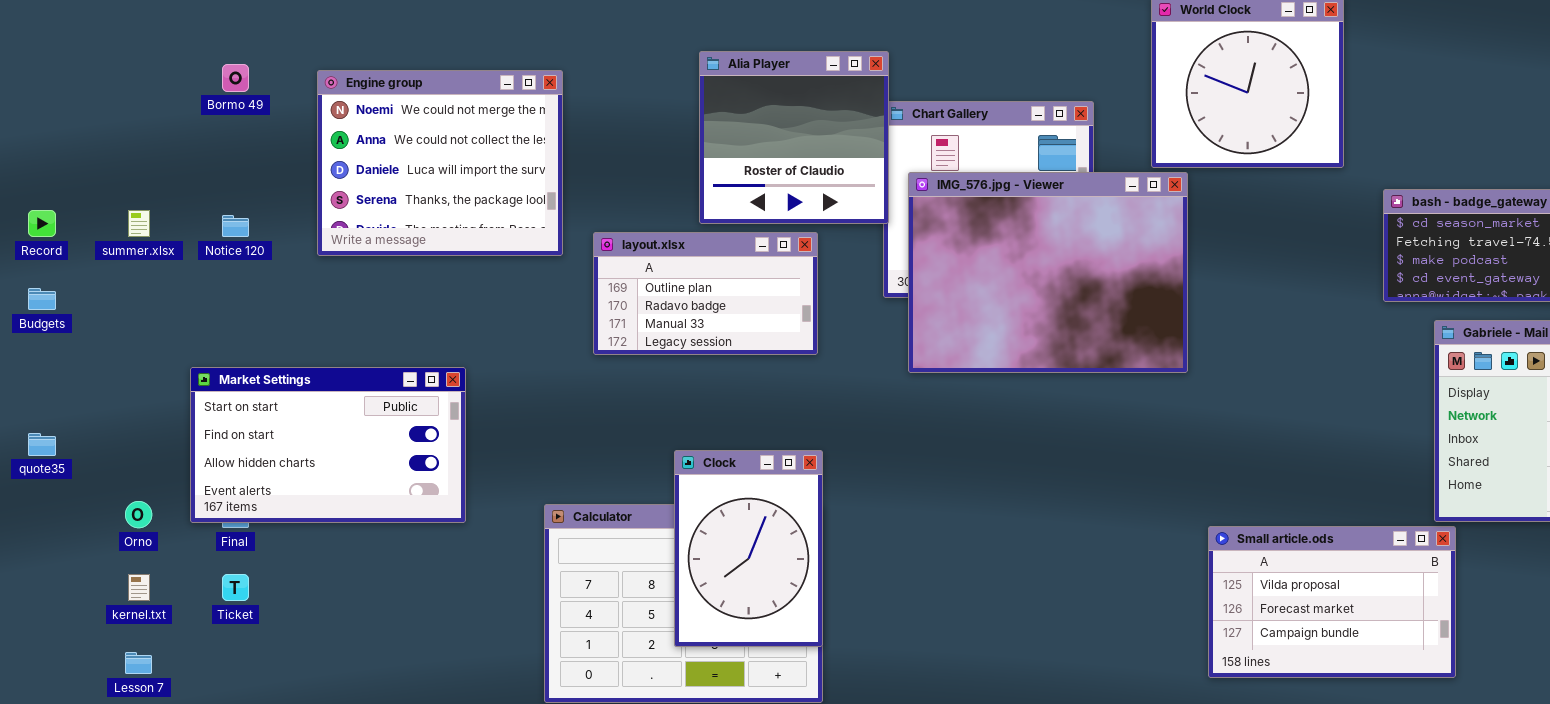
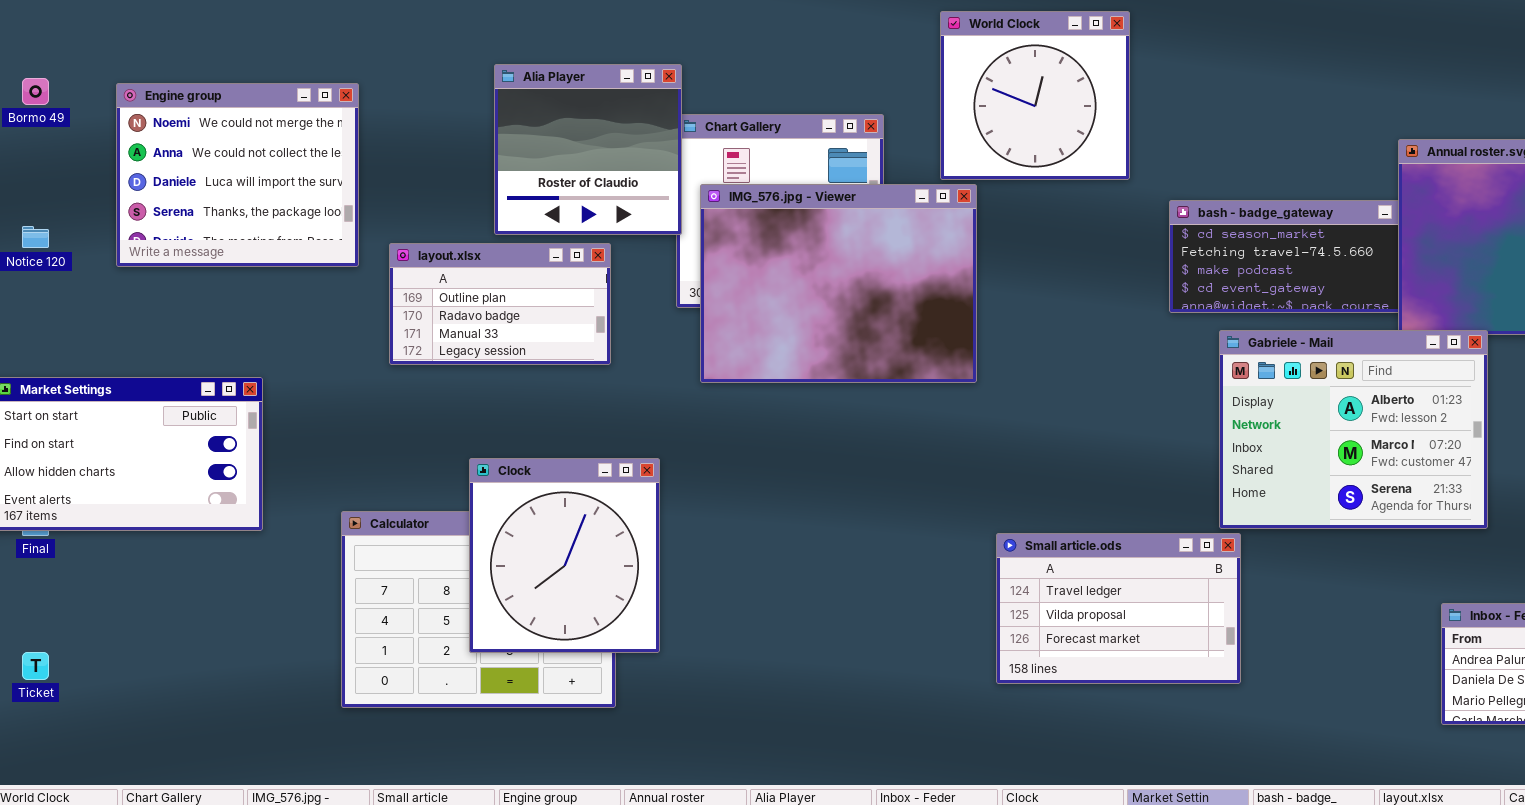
Clock: [674,450,823,647] -> [469,458,660,653], resized
Small article.ods: [1208,526,1456,678] -> [996,533,1241,684], scrolled up 1 row
Ticket: [222,574,249,601] -> [22,652,49,680], moved

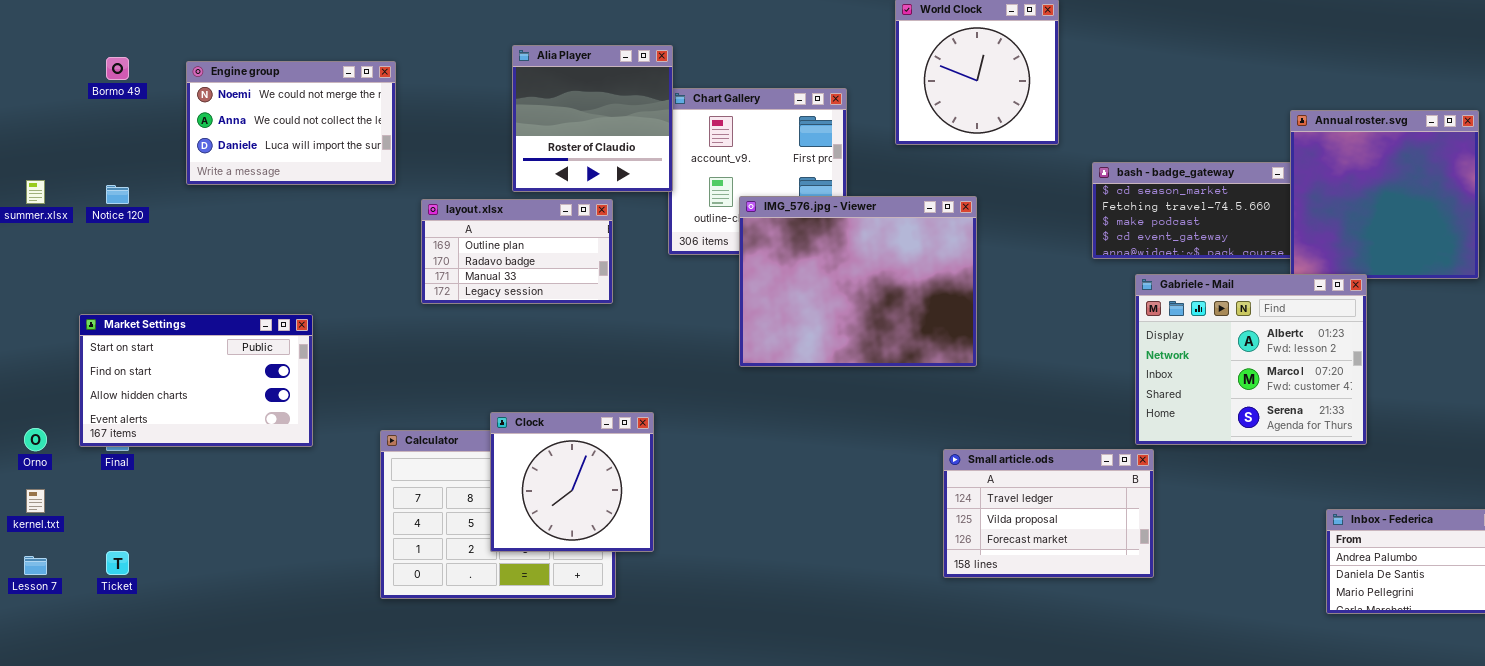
Engine group: [116,83,359,267] -> [186,61,396,185], resized
IMG_576.jpg - Viewer: [700,184,977,383] -> [739,196,977,367], moved
Clock: [469,458,660,653] -> [490,412,654,552], resized

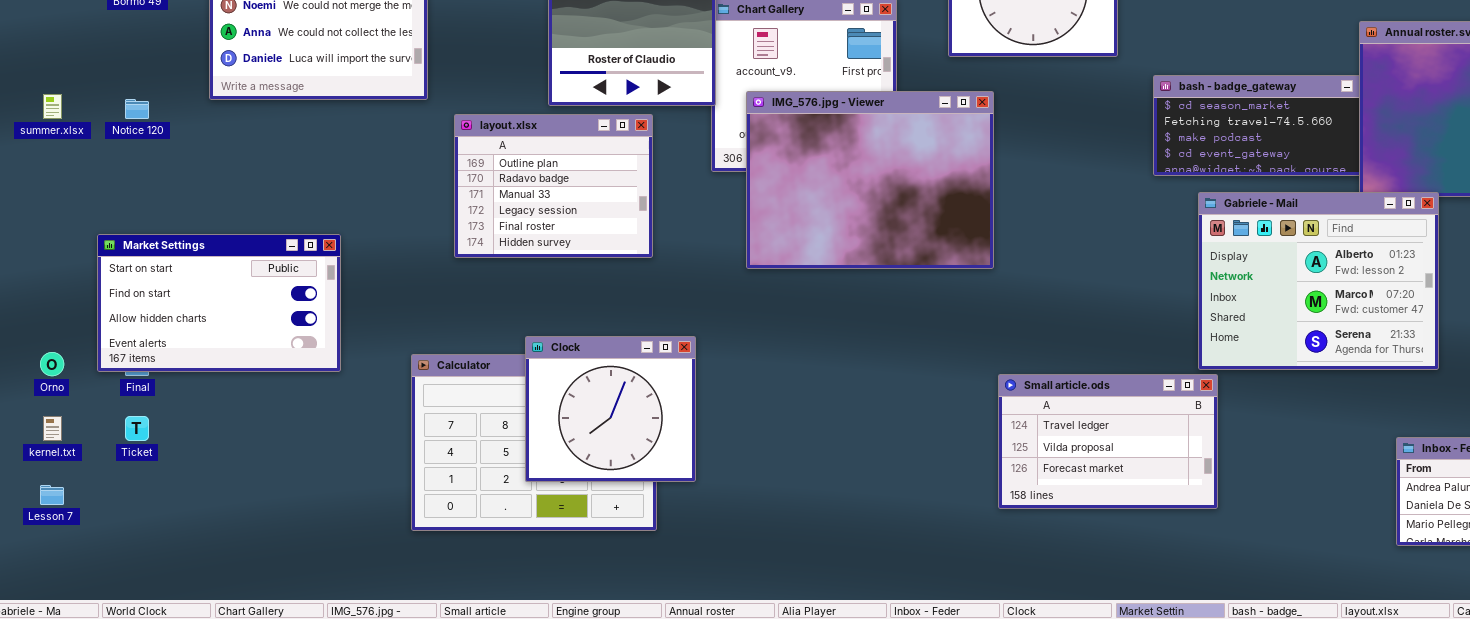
IMG_576.jpg - Viewer: [739,196,977,367] -> [746,91,994,269], moved
layout.xlsx: [421,199,613,304] -> [454,114,653,258], resized
Ticket: [106,551,129,575] -> [125,416,149,441], moved

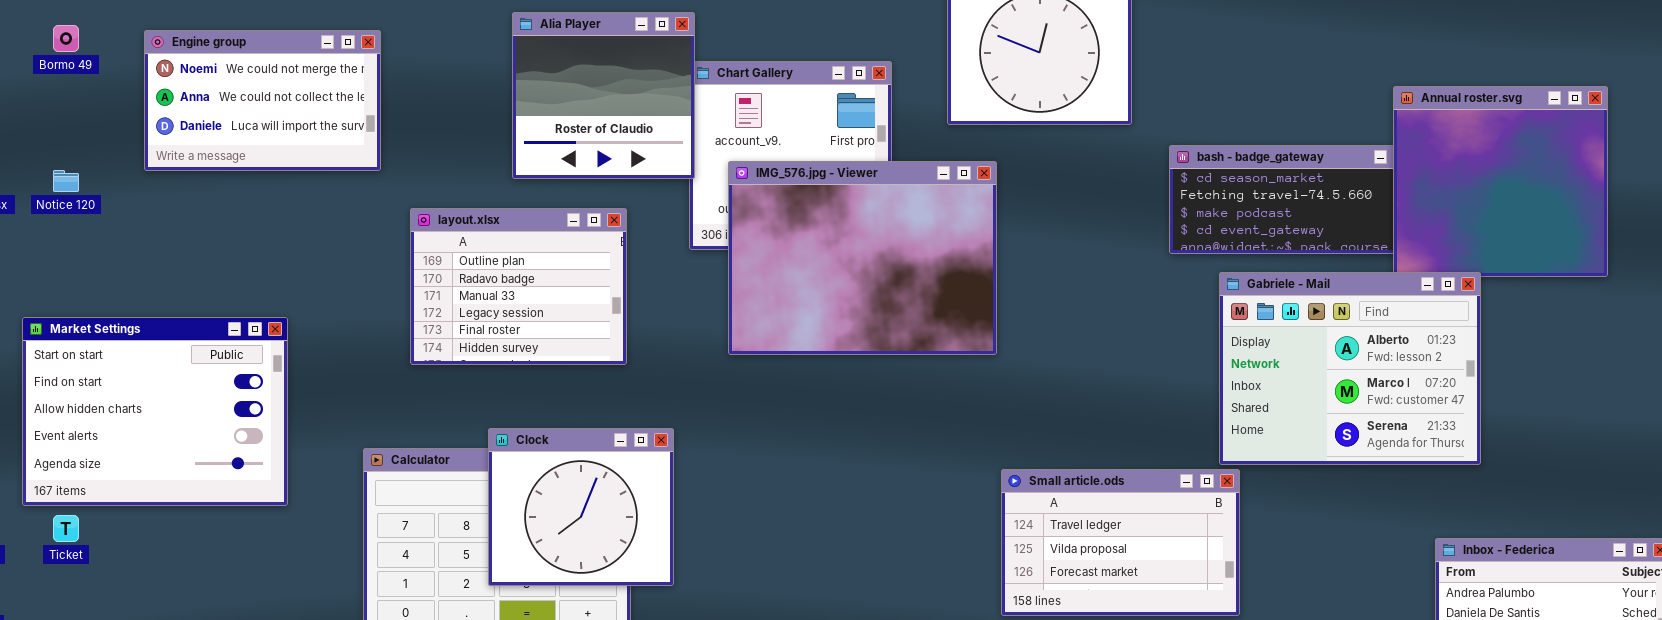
layout.xlsx: [454,114,653,258] -> [410,208,627,365], moved
Market Settings: [97,234,341,372] -> [22,317,288,506], resized

